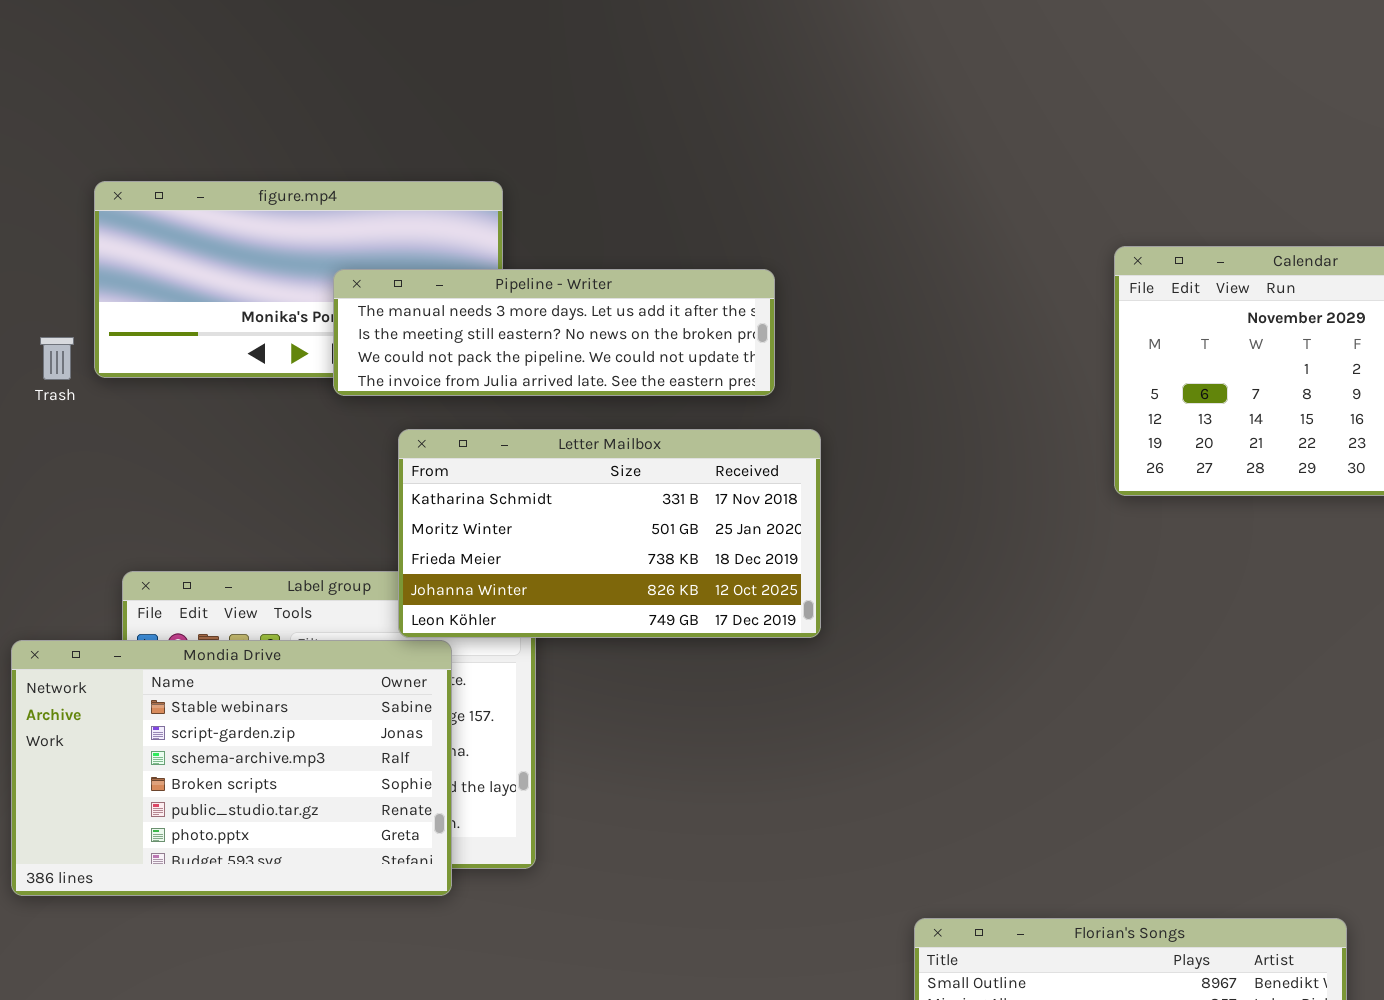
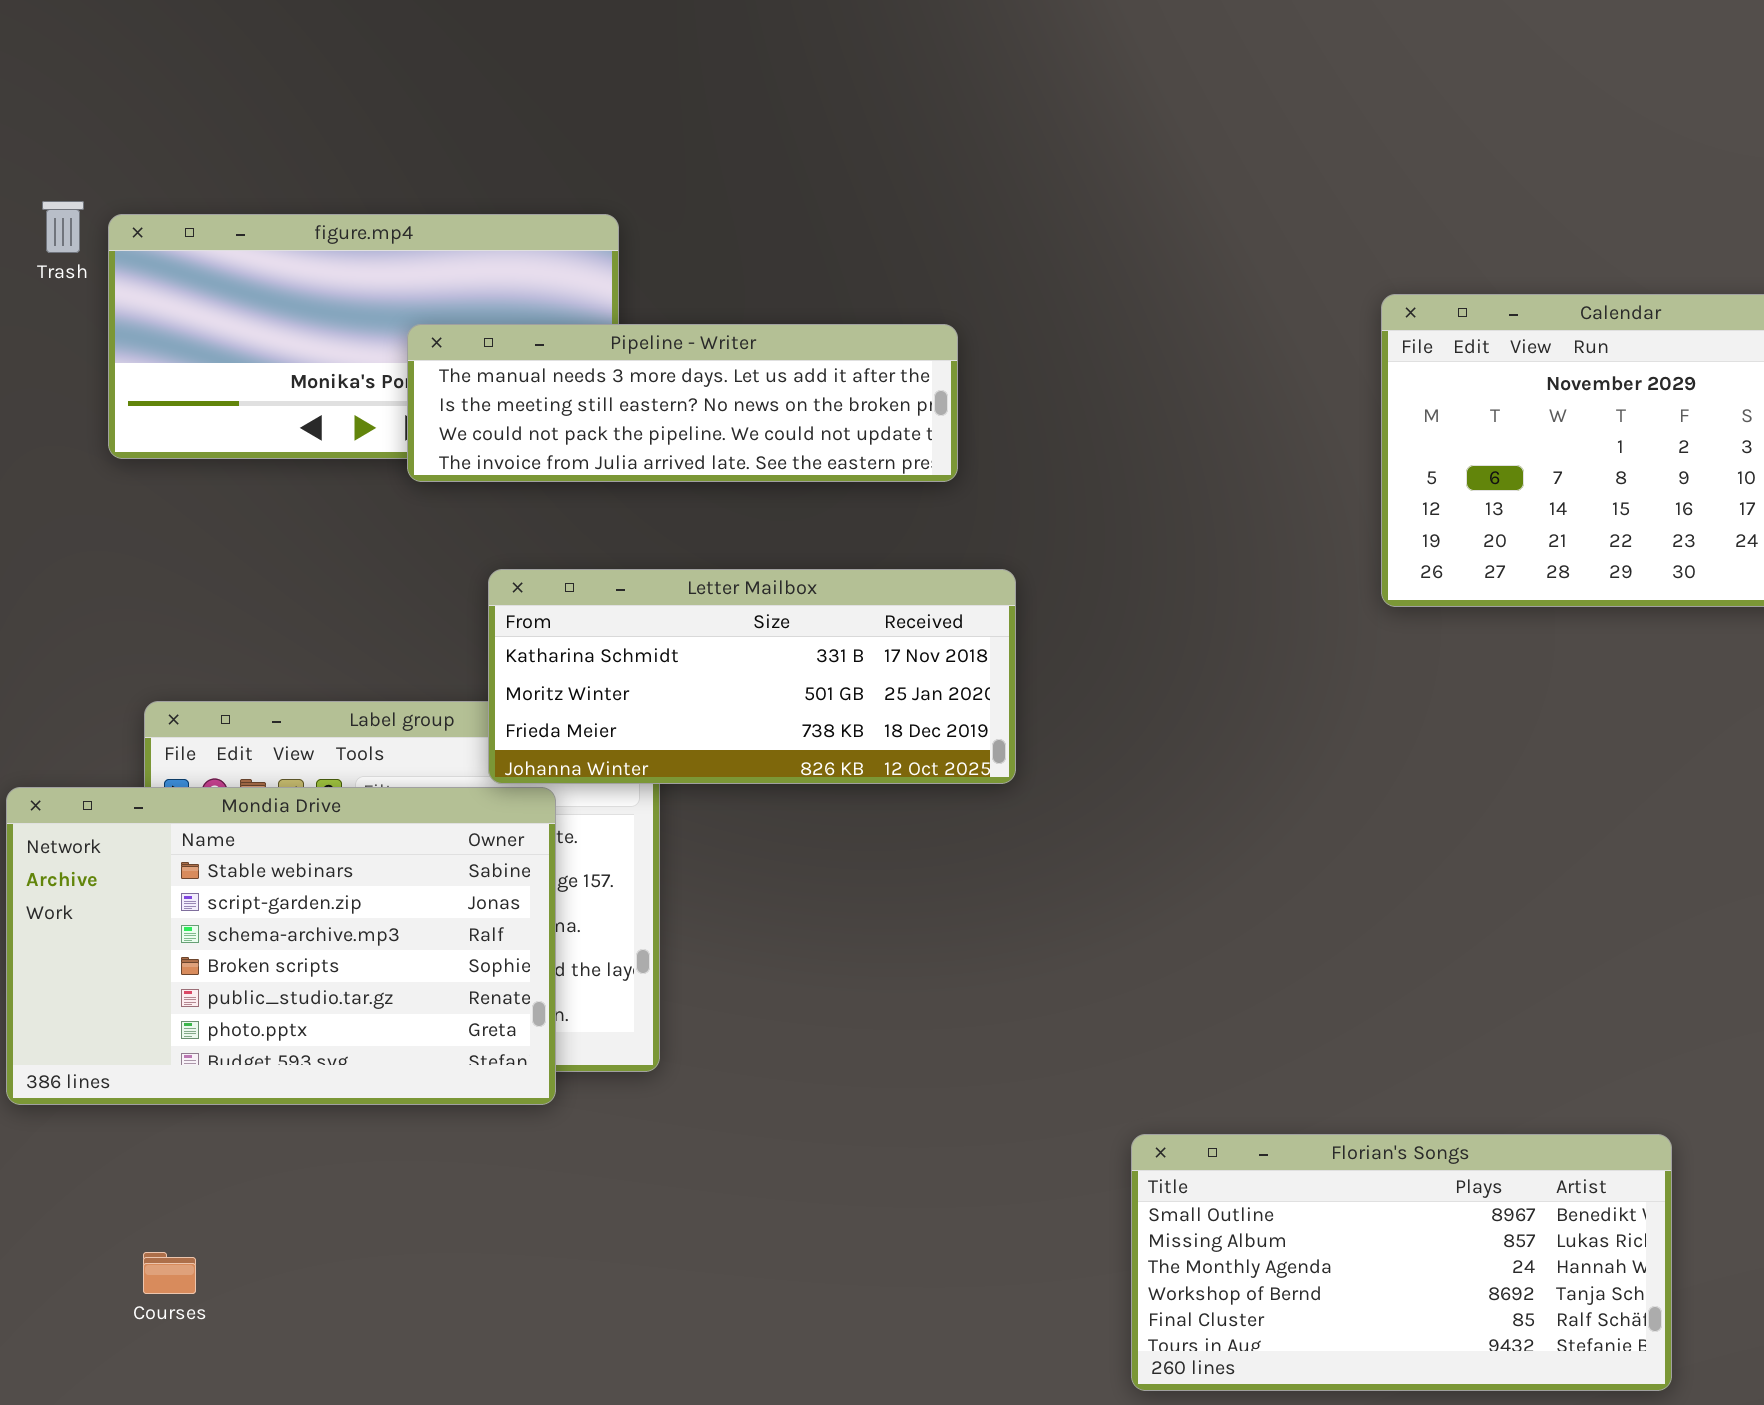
Trash: [40,337,74,380] -> [42,201,84,253], moved
Letter Mailbox: [398,429,821,638] -> [488,569,1016,784], resized

